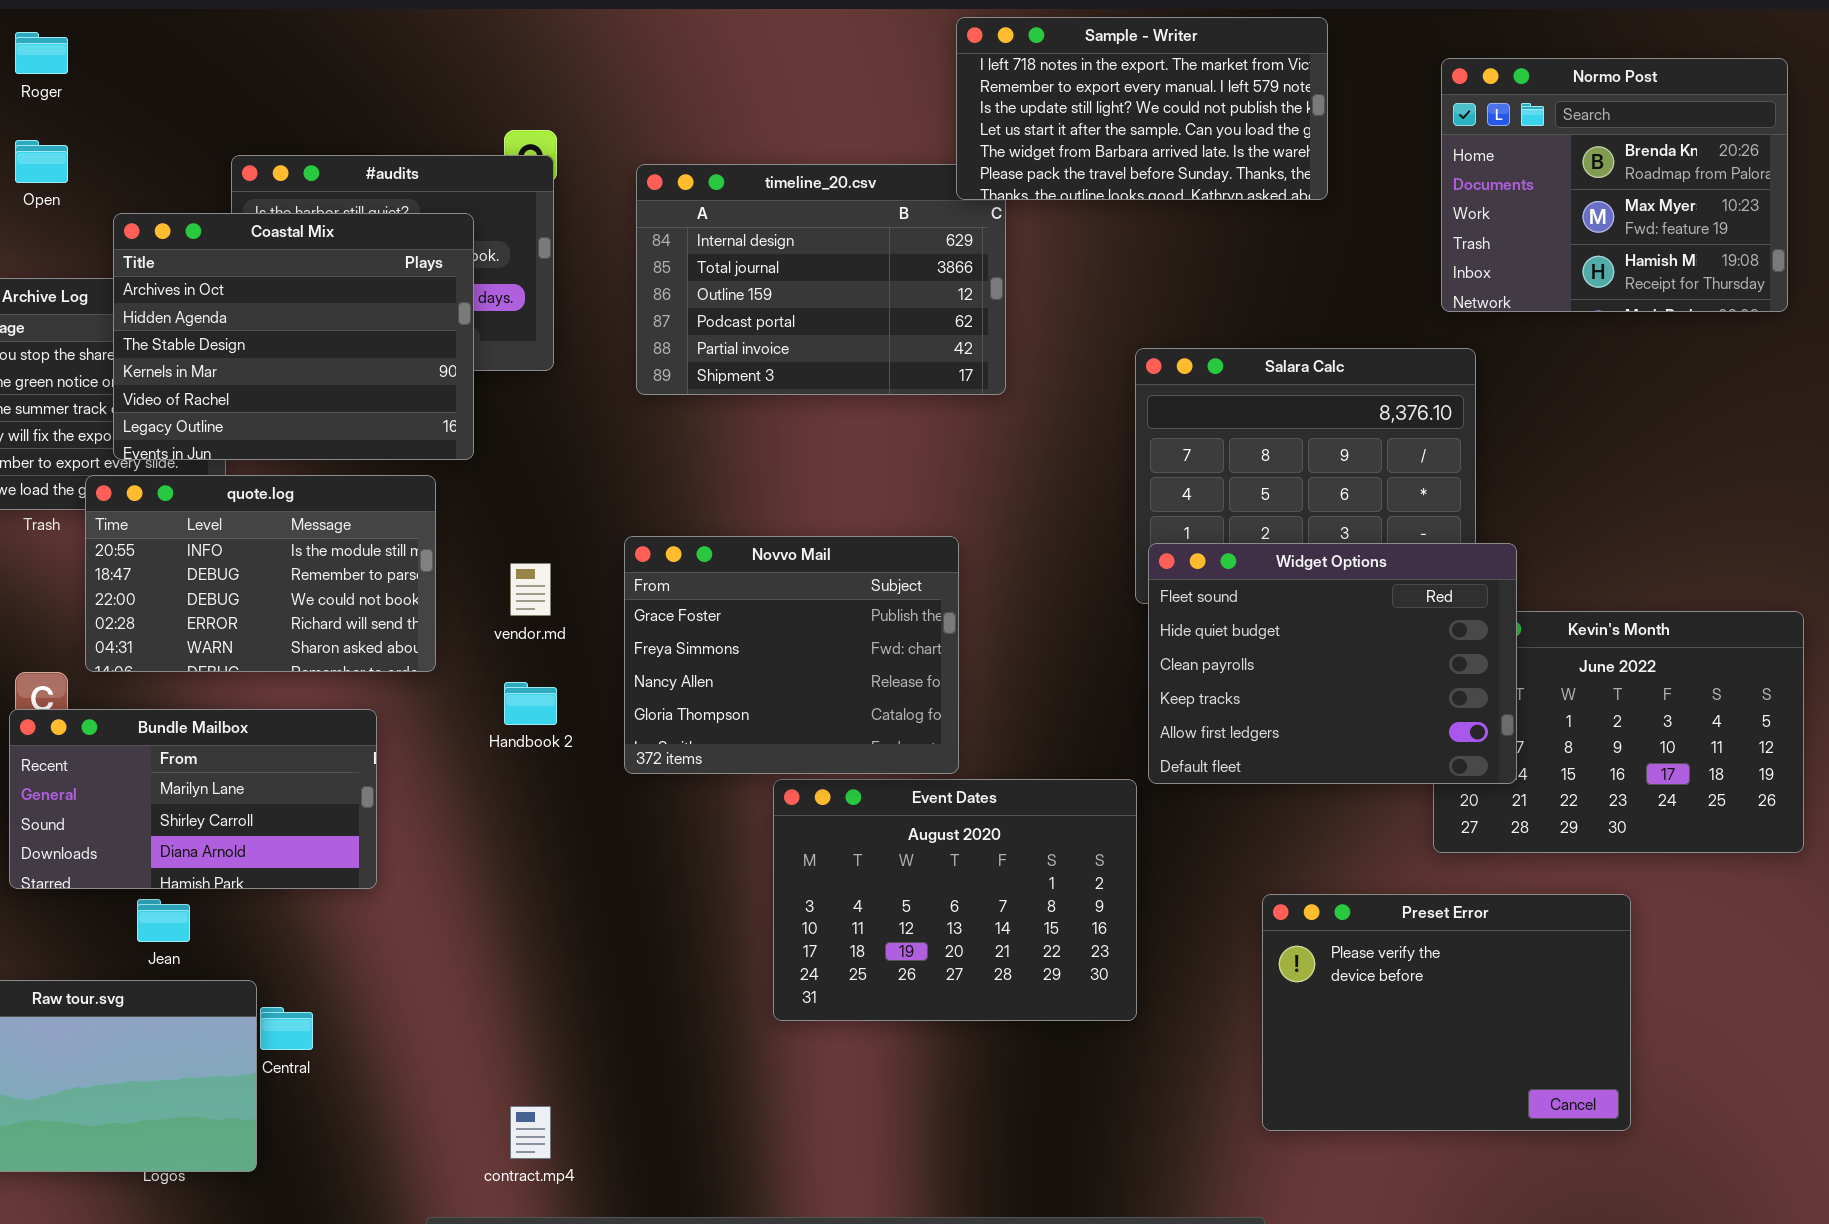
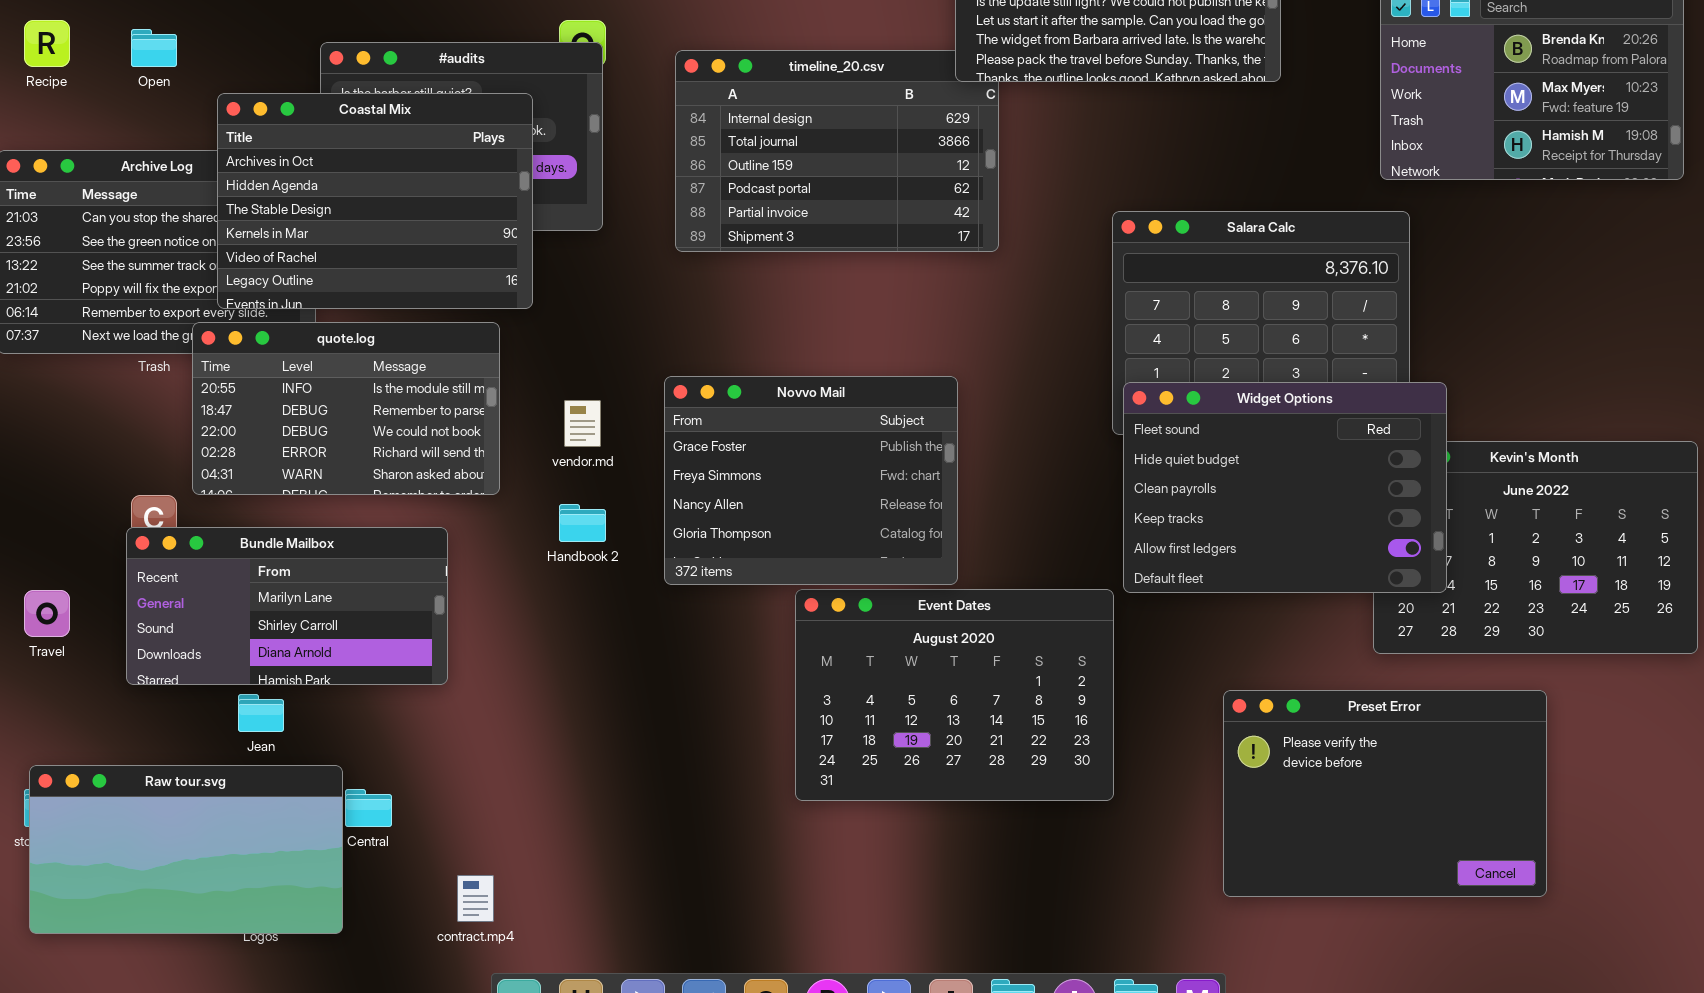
contract.mp4: [510,1106,551,1159] -> [457,875,494,922], moved

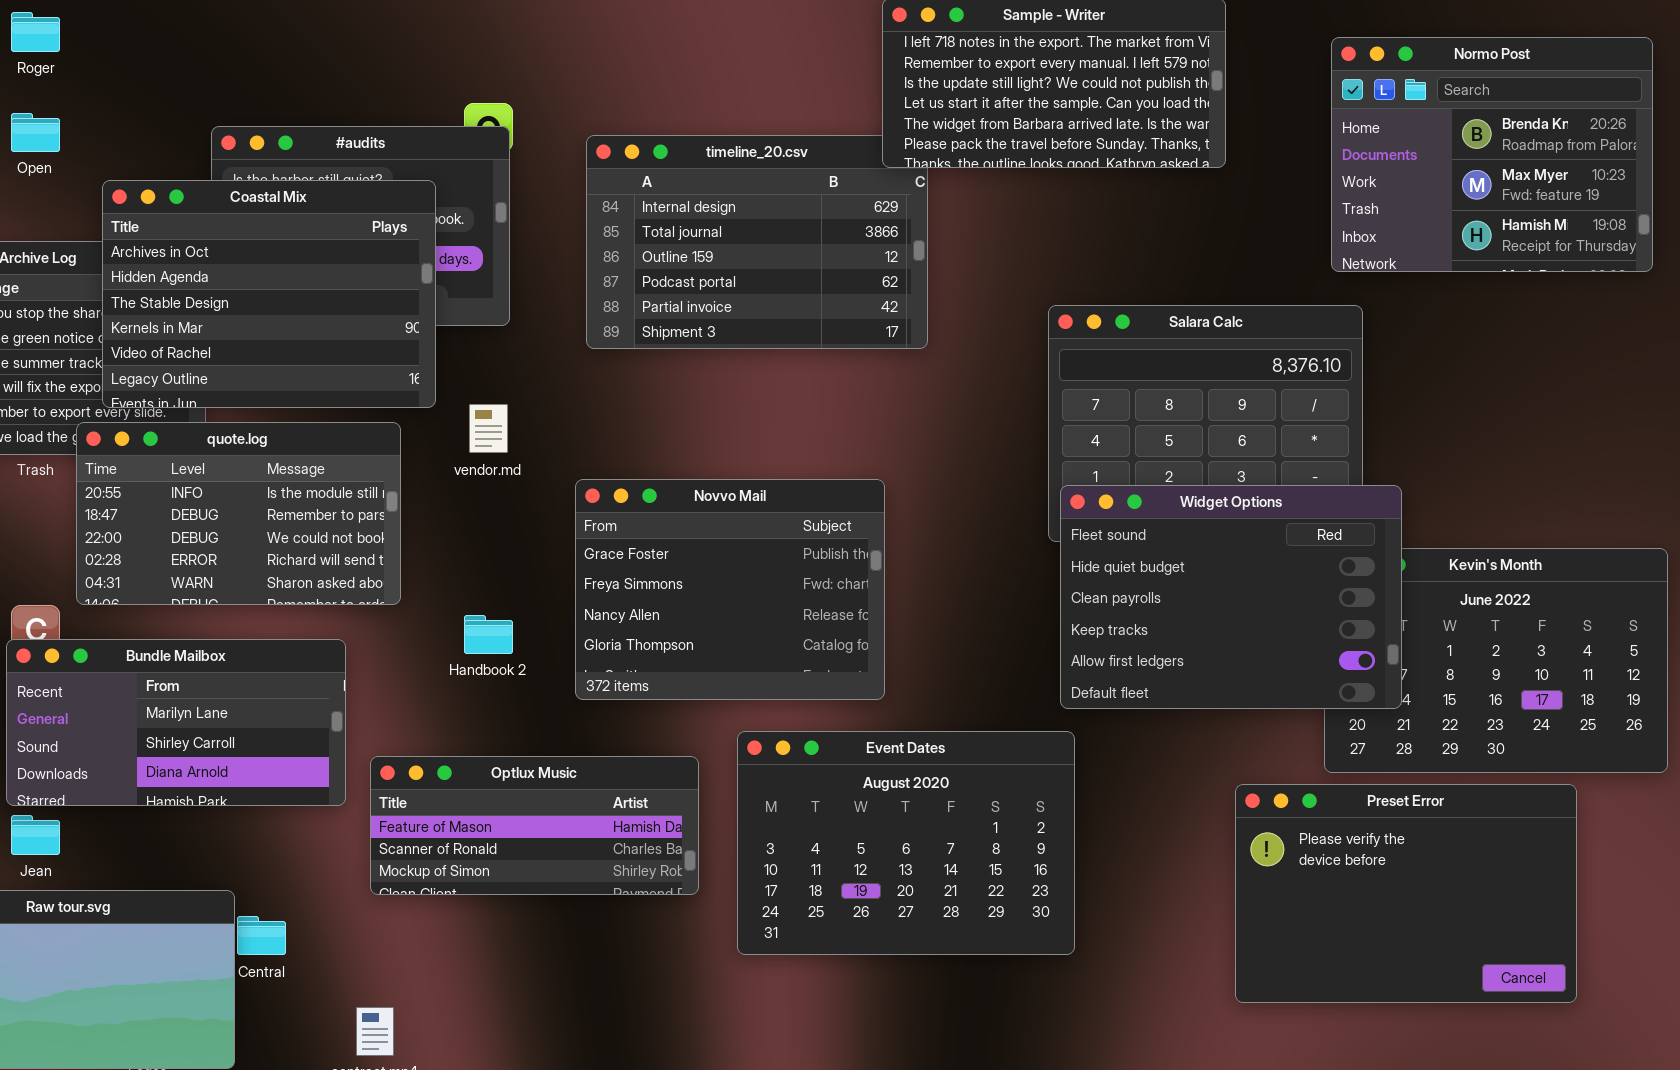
vendor.md: [564,400,601,447] -> [469,404,508,453], moved
Event Dates: [795,589,1114,801] -> [737,731,1075,955], moved
Optlux Music: none -> [370,756,699,895], opened
Preset Error: [1223,690,1547,897] -> [1235,784,1577,1003], moved
Jean: [238,694,284,732] -> [11,815,60,855], moved

